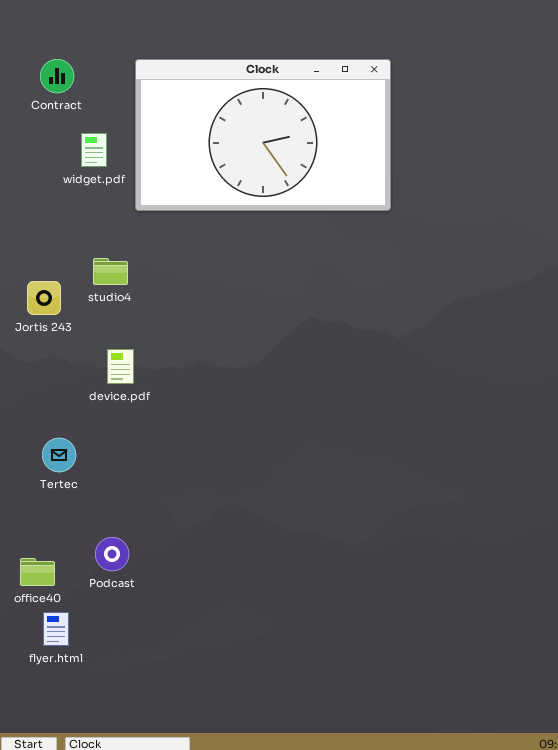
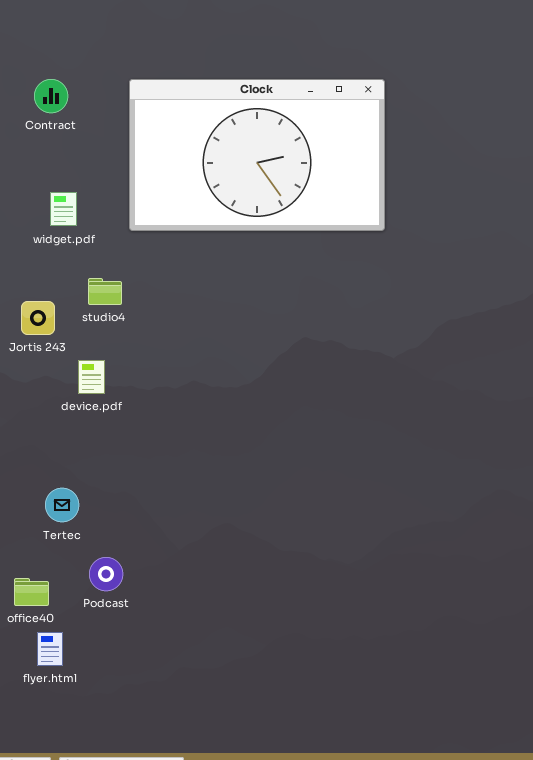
widget.pdf: [81,133,107,167] -> [50,192,77,226], moved
device.pdf: [107,349,134,384] -> [78,360,105,394], moved
Tertec: [42,438,76,472] -> [45,488,79,522], moved

